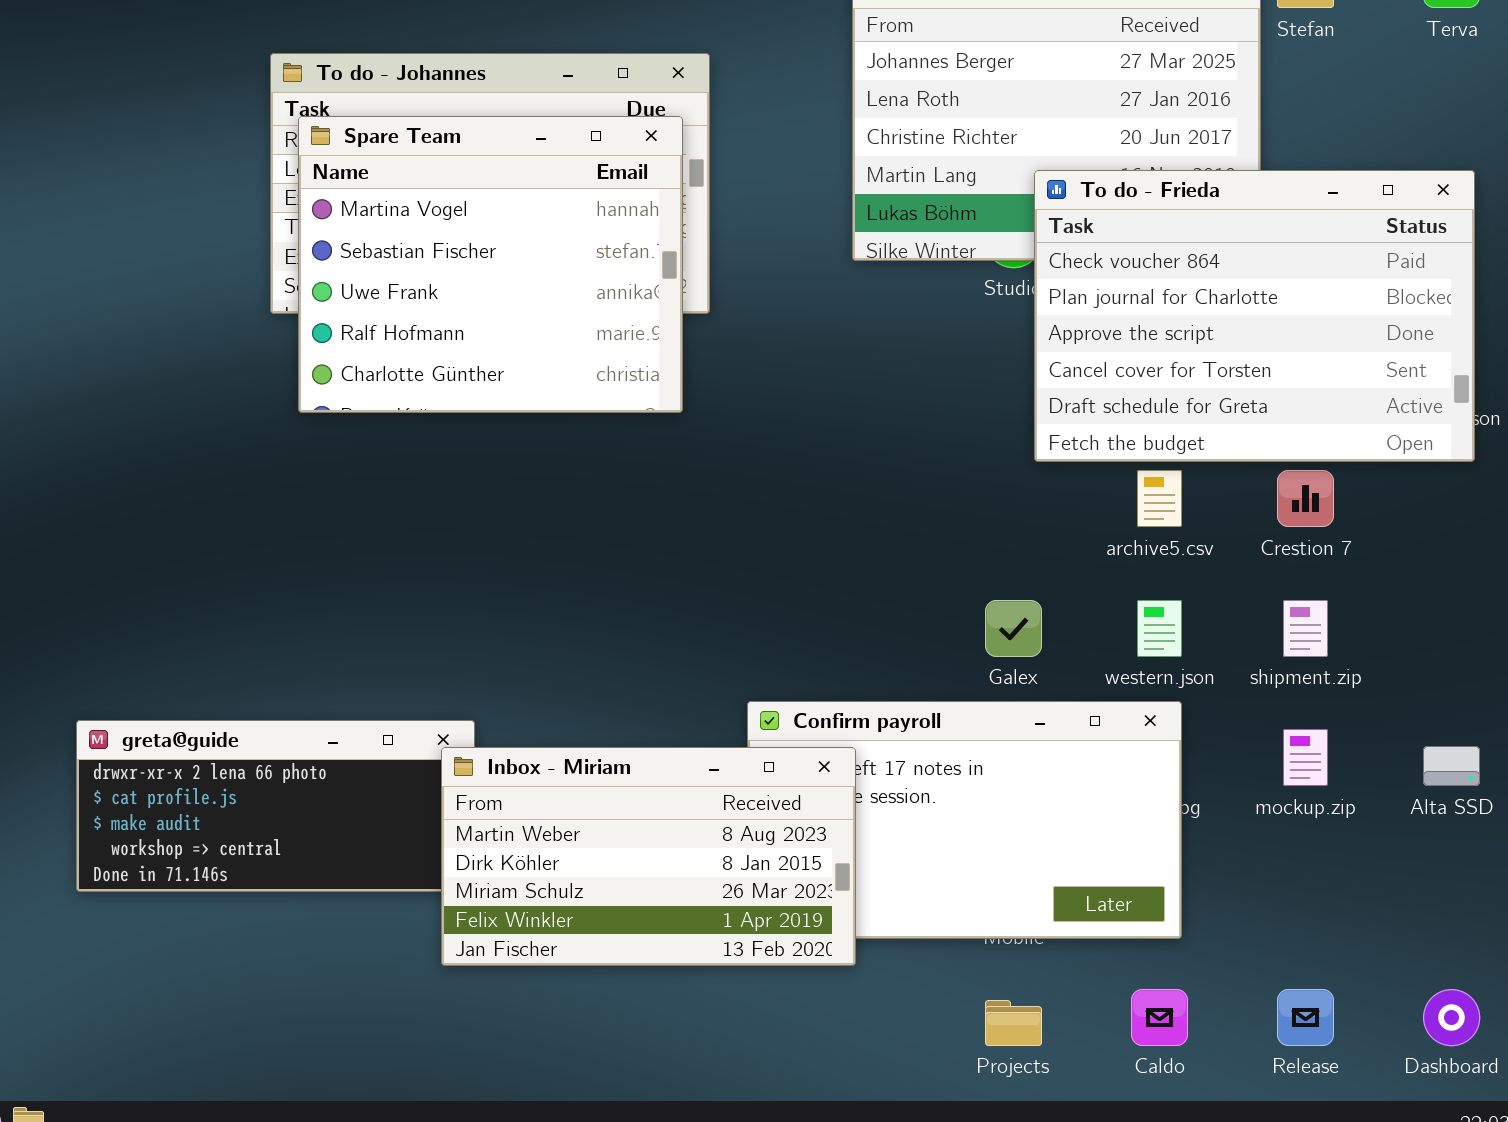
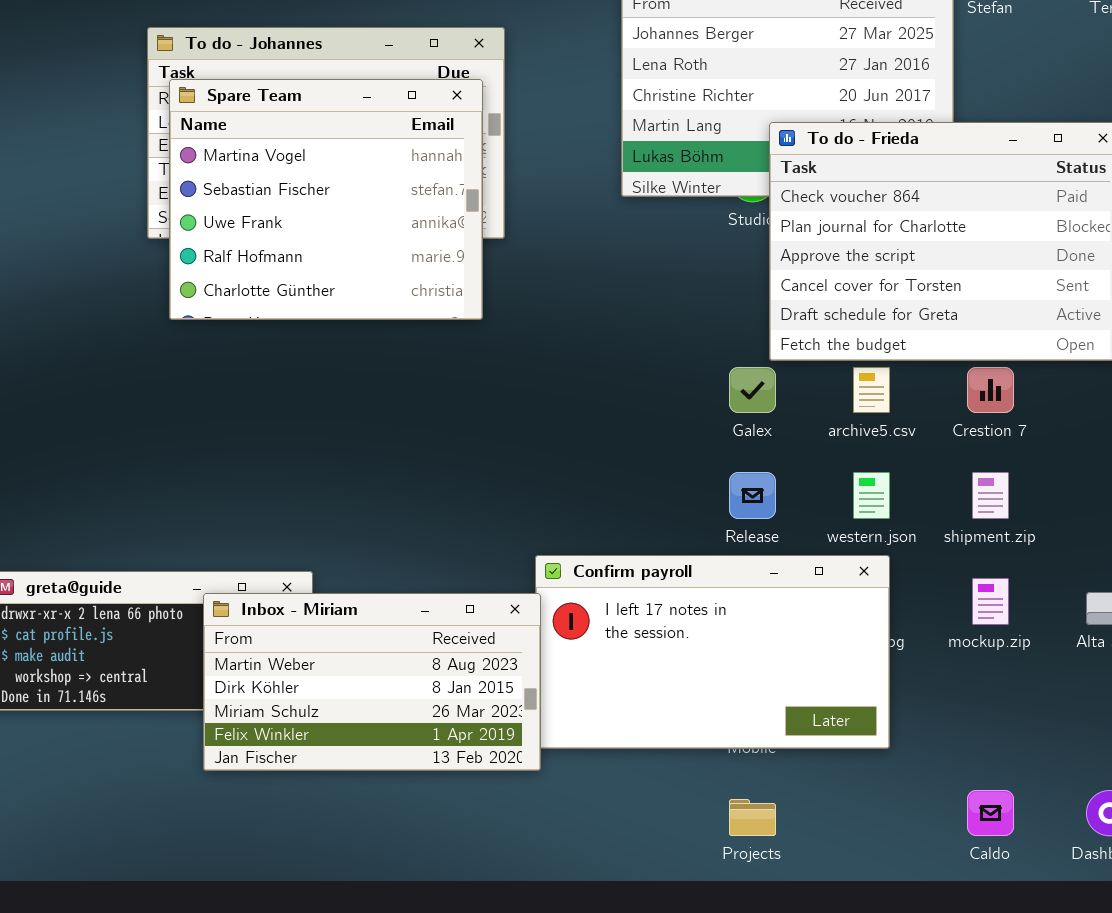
Galex: [985,600,1042,657] -> [729,367,776,413], moved
Inbox - Miriam: [441,747,856,966] -> [203,593,541,771], moved
Caldo: [1131,989,1188,1046] -> [967,790,1014,836], moved
Release: [1277,989,1334,1046] -> [729,472,776,519], moved

